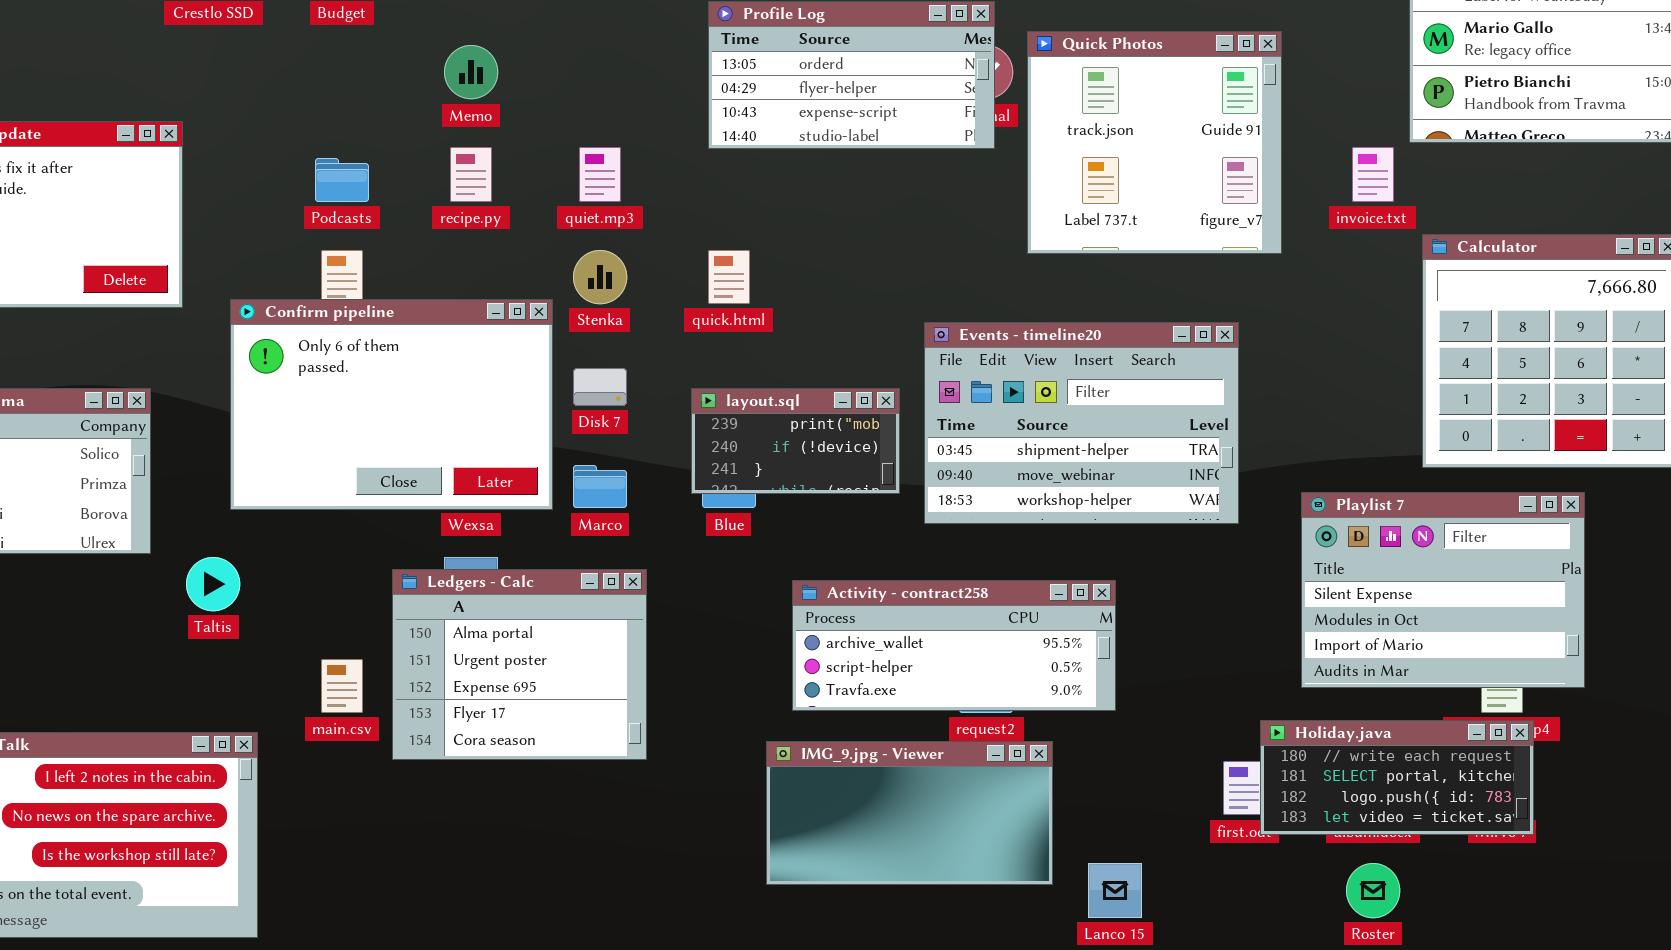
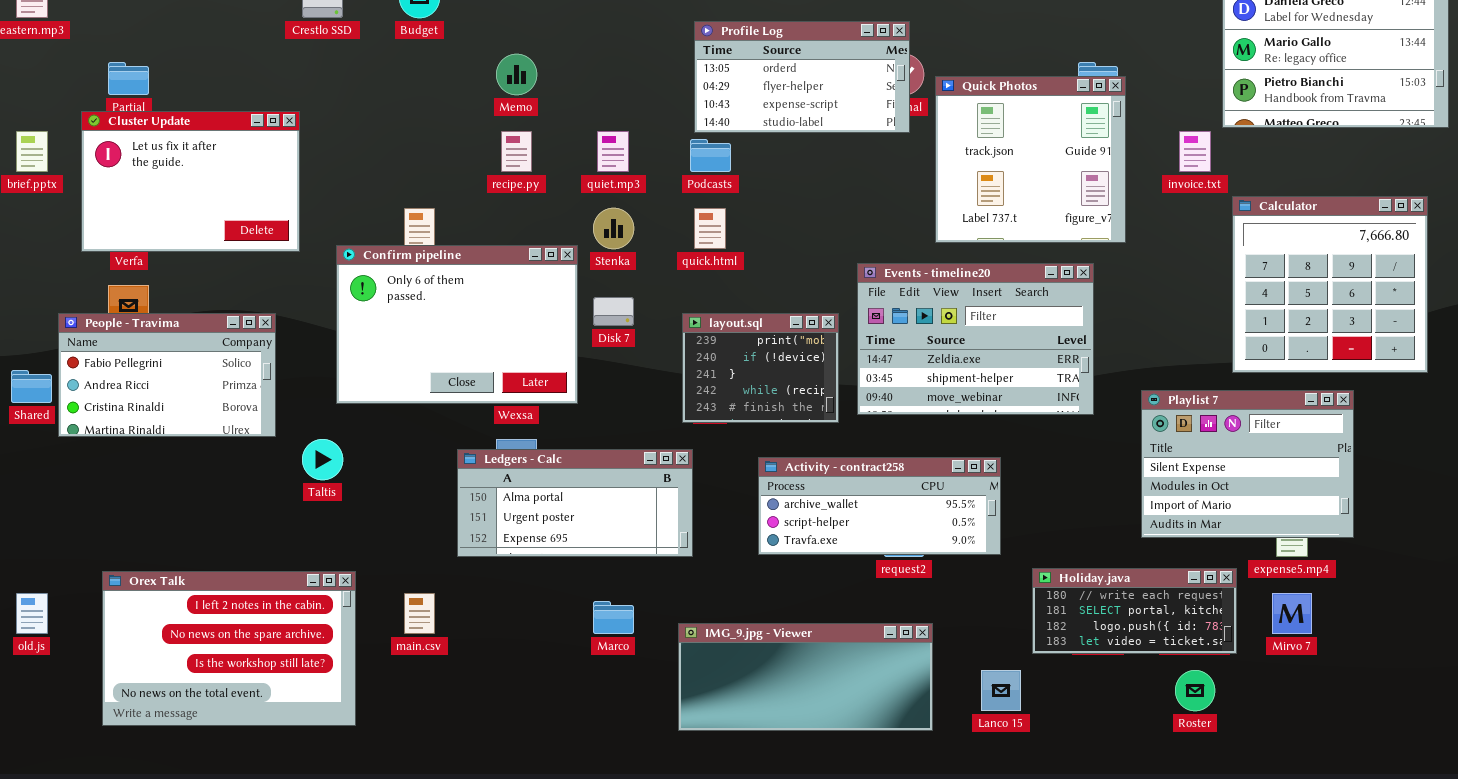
Quick Photos: [1027,31,1282,254] -> [935,76,1126,243], moved
Podcasts: [315,158,369,202] -> [690,139,731,172], moved
Events - timeline20: [924,322,1239,524] -> [857,263,1094,415], scrolled up 1 row
layout.sql: [691,388,900,494] -> [682,313,839,423], resized
Marco: [573,465,627,508] -> [593,601,634,634], moved
Ledgers - Calc: [392,569,647,760] -> [457,449,693,557], resized
main.csv: [321,659,363,713] -> [404,593,435,634], moved
Holiday.java: [1260,720,1534,835] -> [1032,568,1237,654], moved
IMG_9.jpg - Viewer: [766,741,1053,885] -> [678,623,933,731], moved, resized

